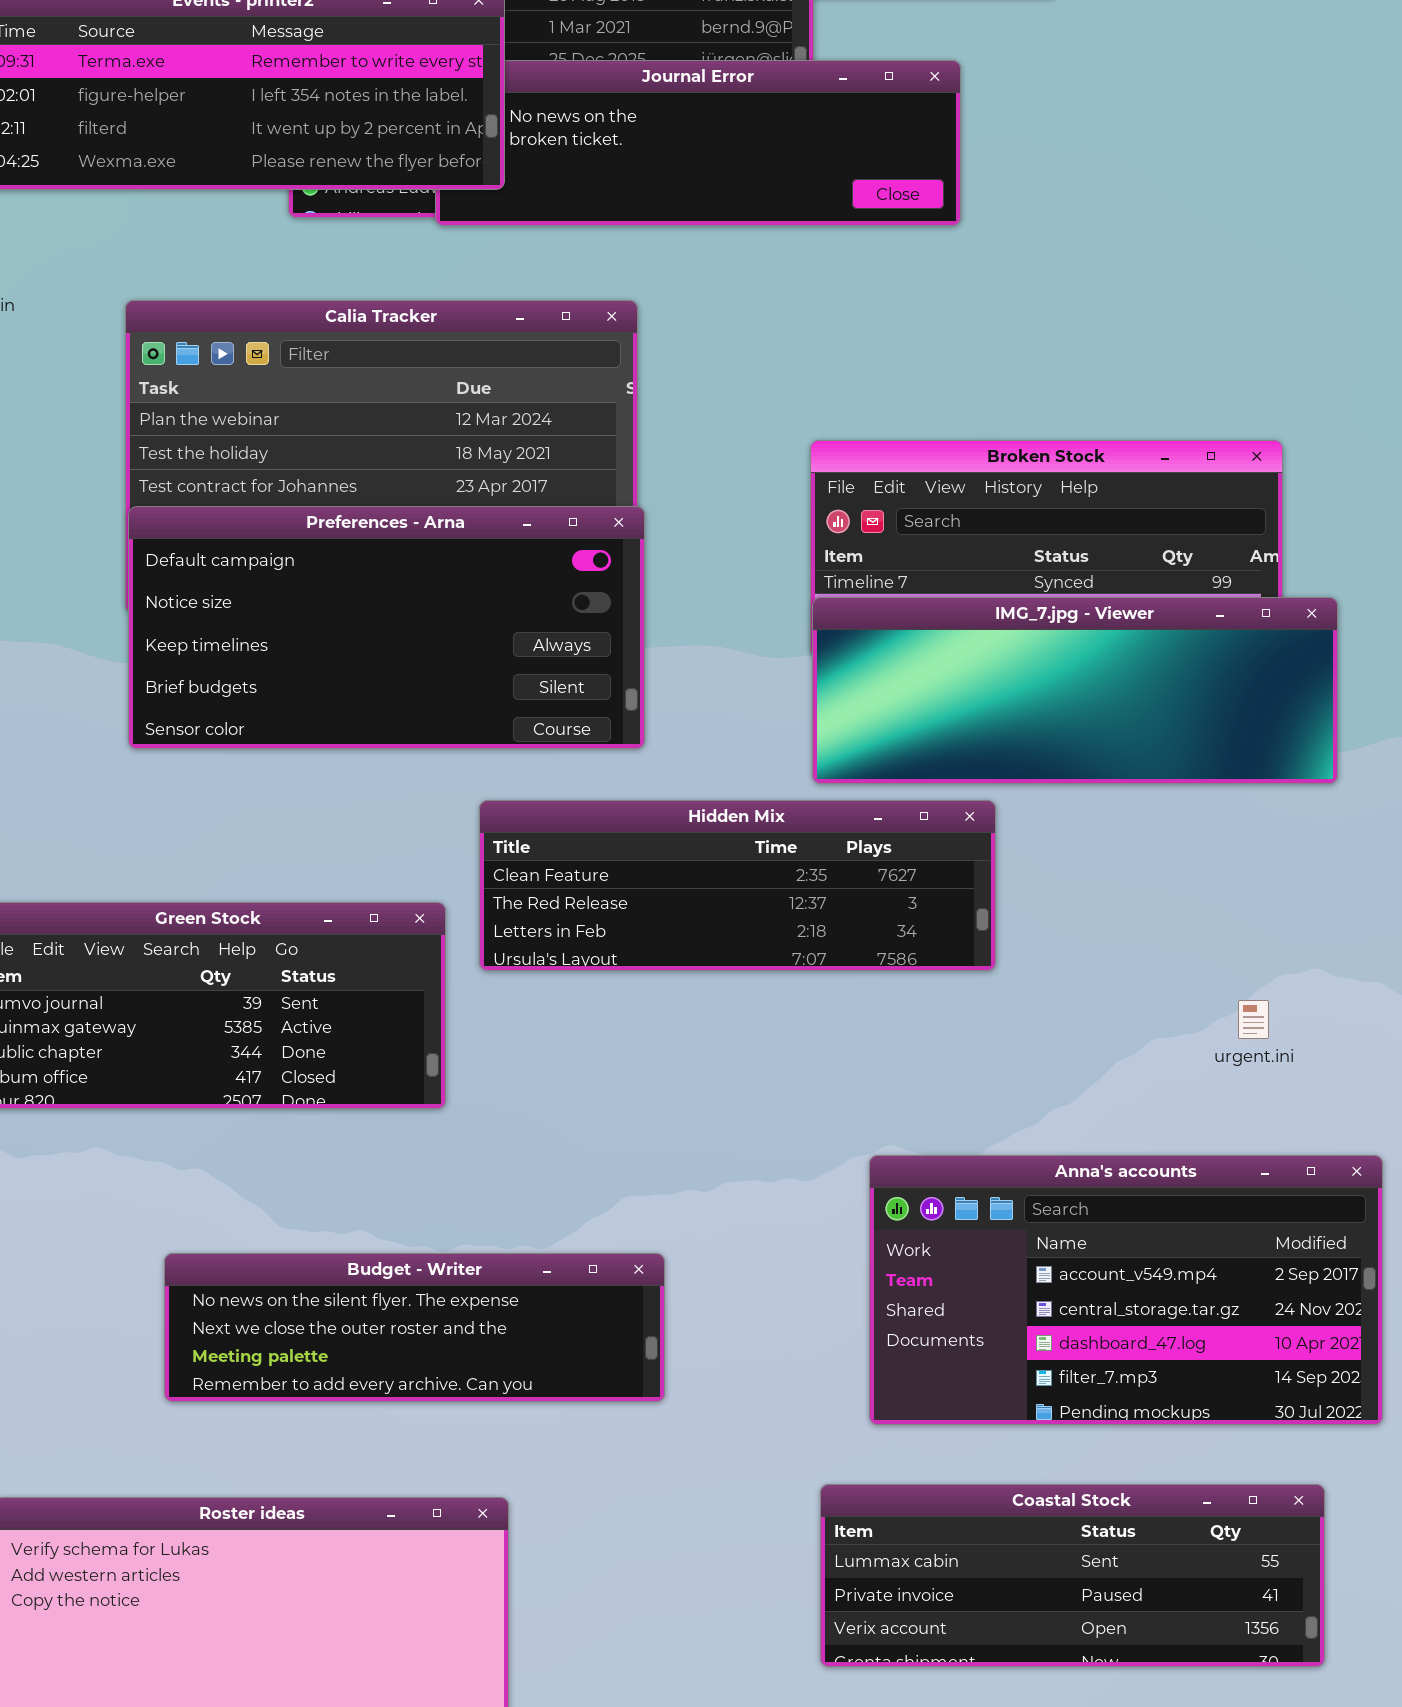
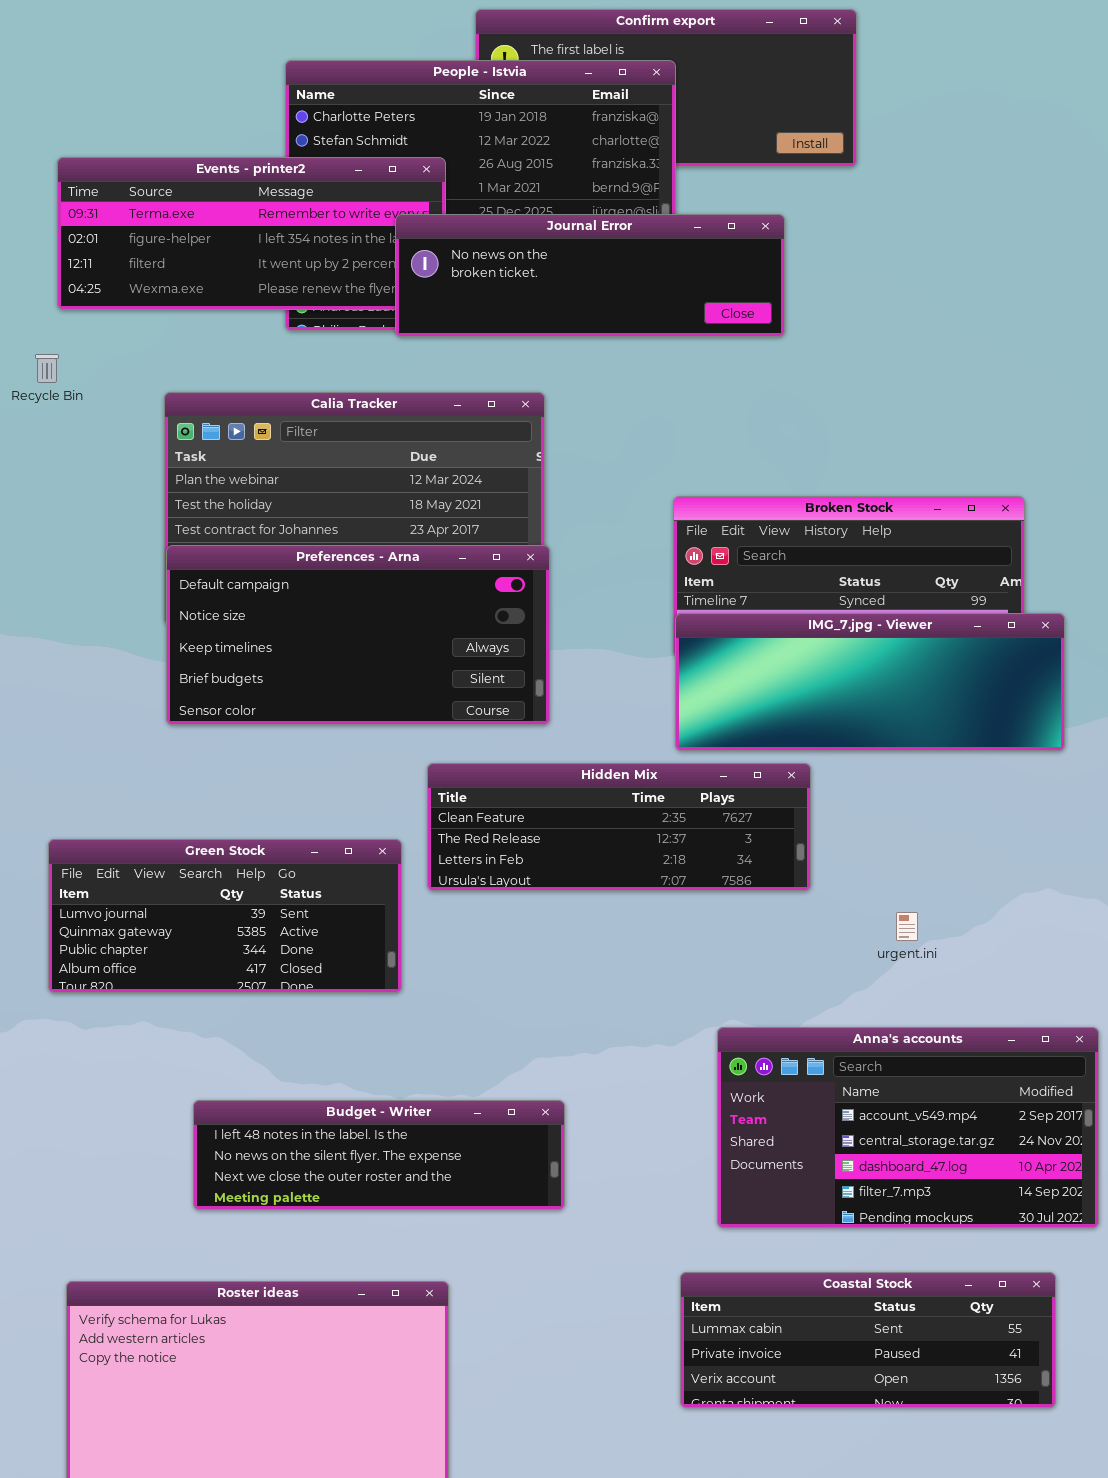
Journal Error: [435,60,961,226] -> [395,214,785,337], raised
urgent.ini: [1238,1000,1269,1039] -> [896,912,918,941], moved
Budget - Writer: [164,1253,665,1402] -> [193,1100,565,1210], scrolled up 1 row

